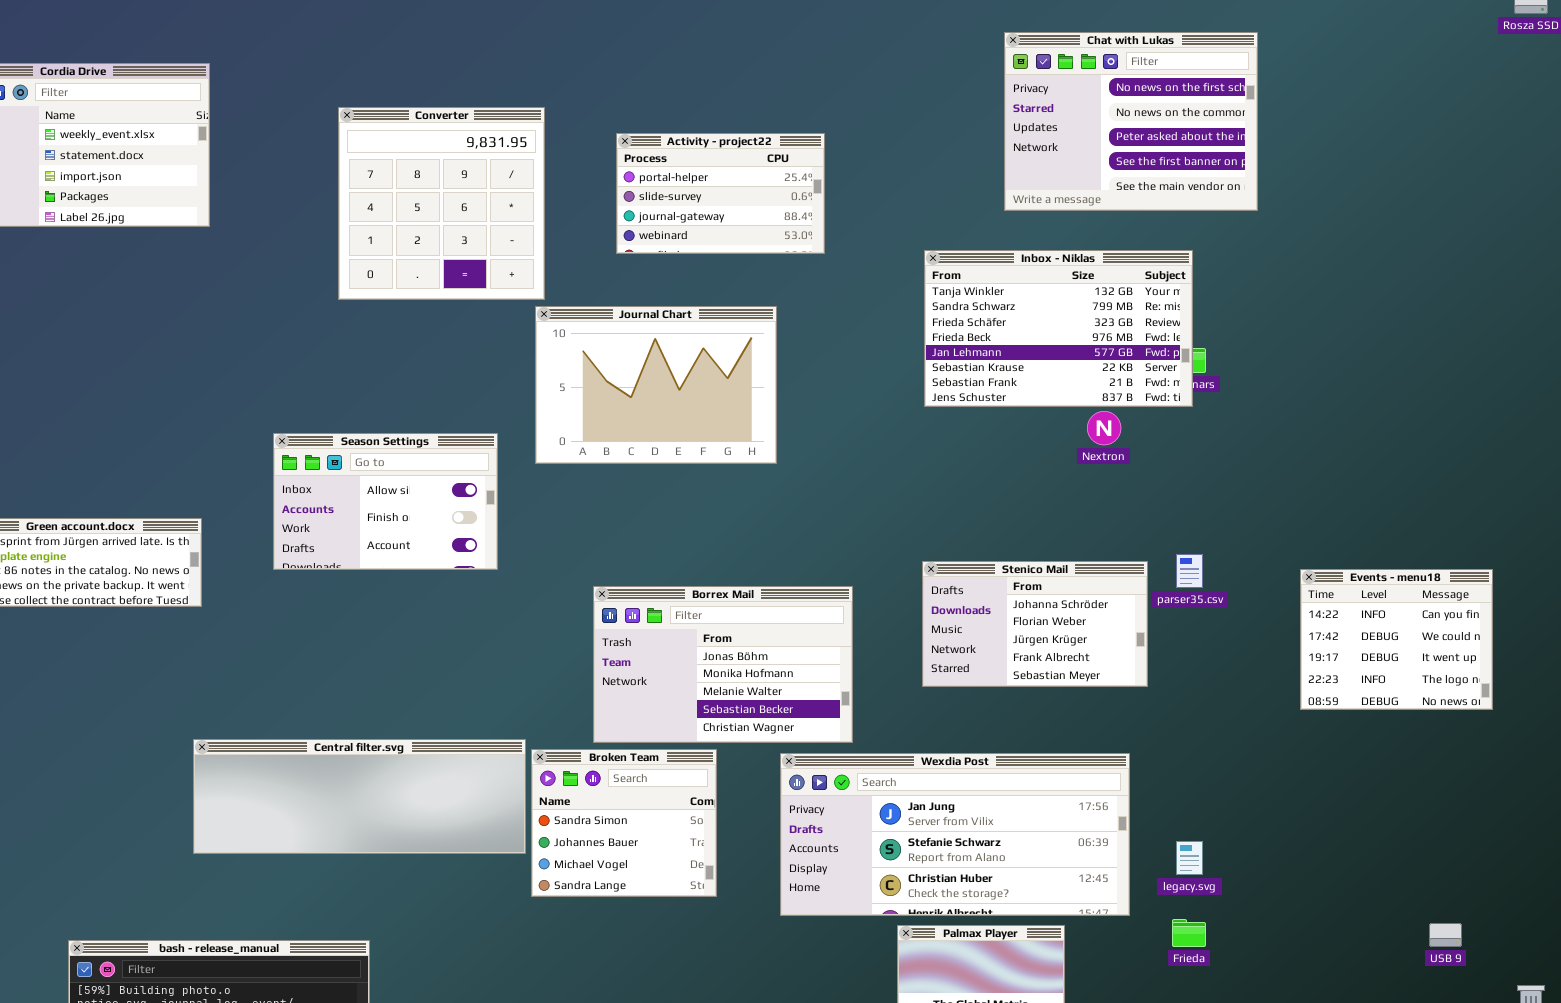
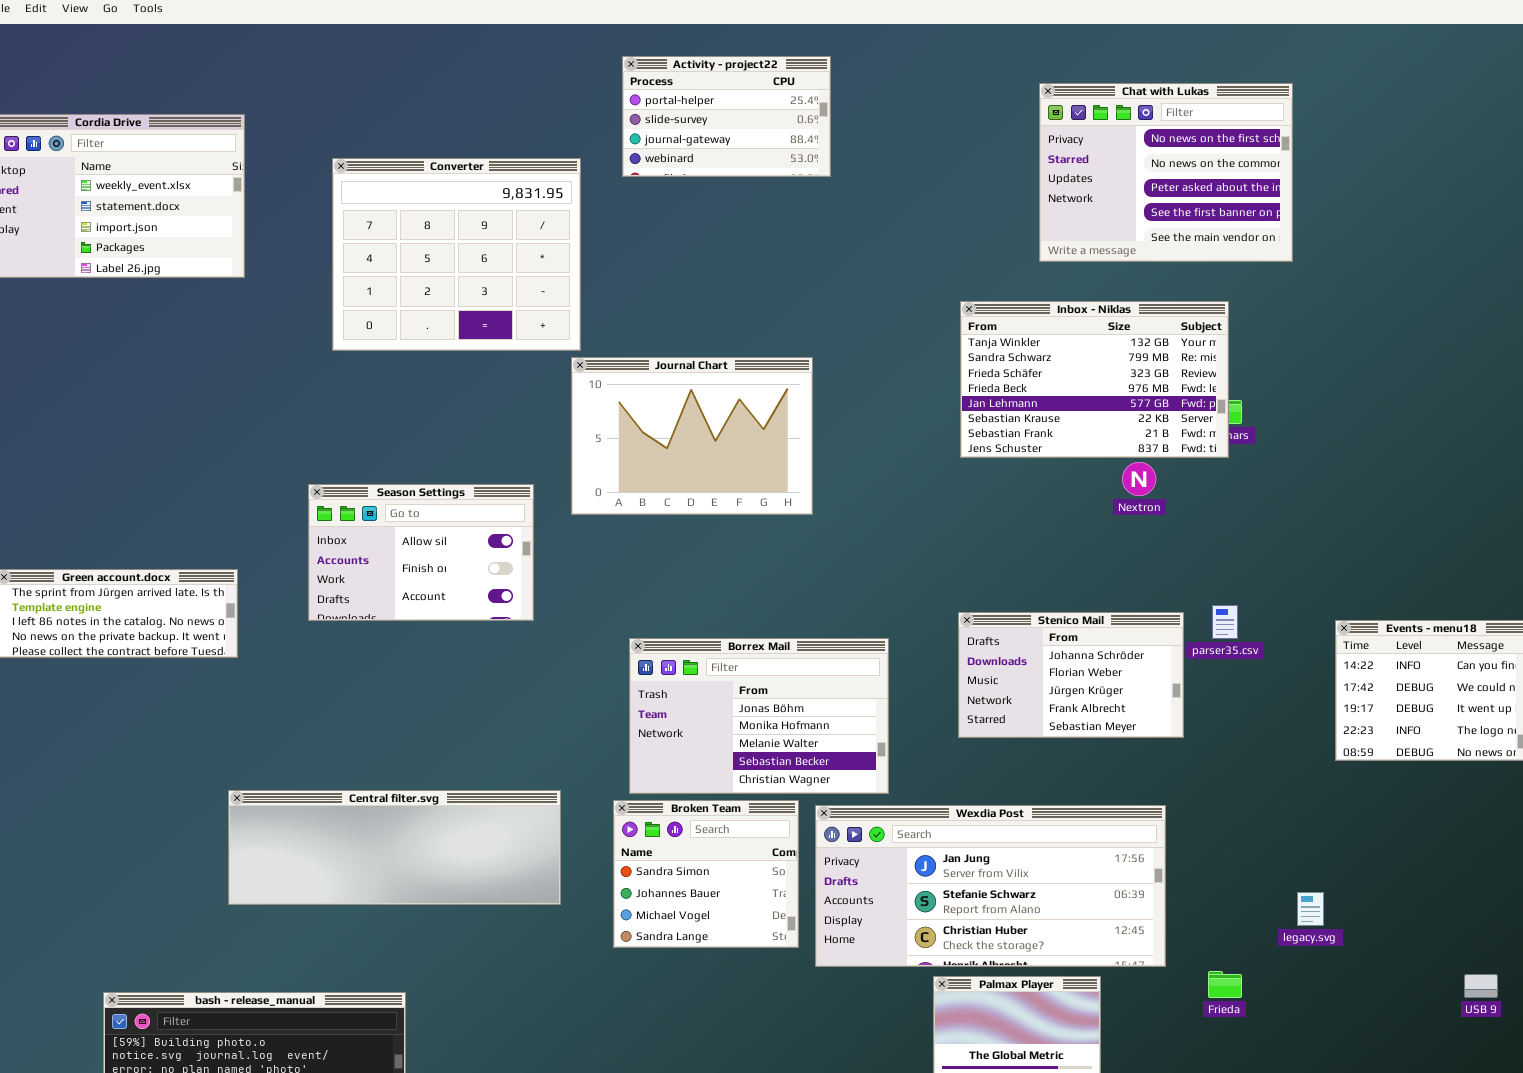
Converter: [338,107,545,300] -> [332,158,581,351], resized
Activity - project22: [616,133,825,254] -> [622,56,831,177], moved
Broken Team: [531,749,717,897] -> [613,800,799,948], moved
legacy.svg: [1176,841,1203,875] -> [1297,892,1324,926], moved

